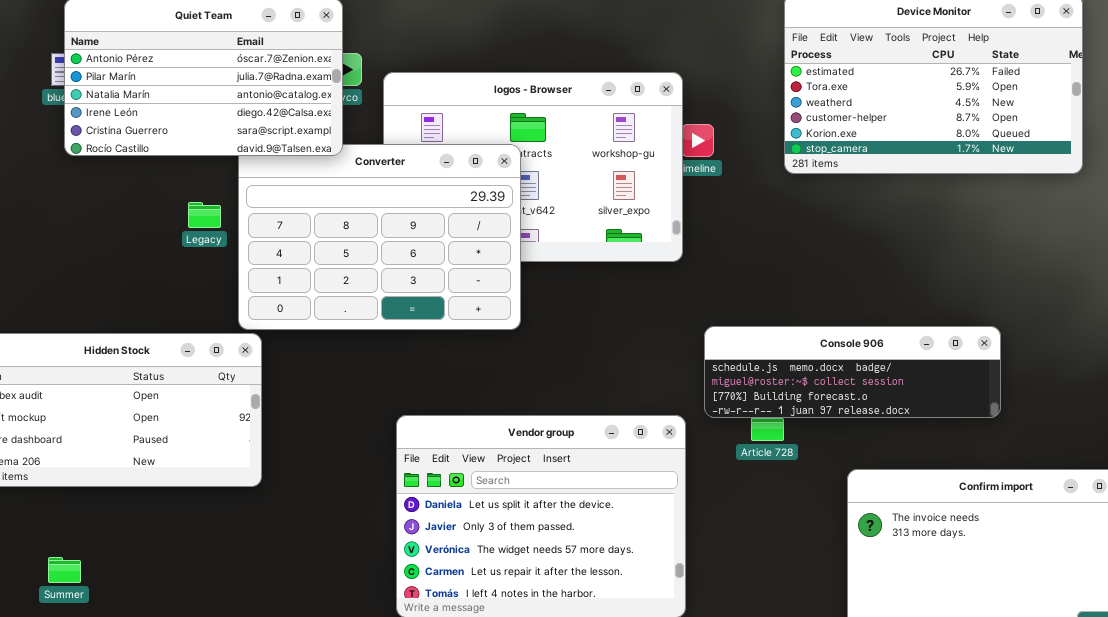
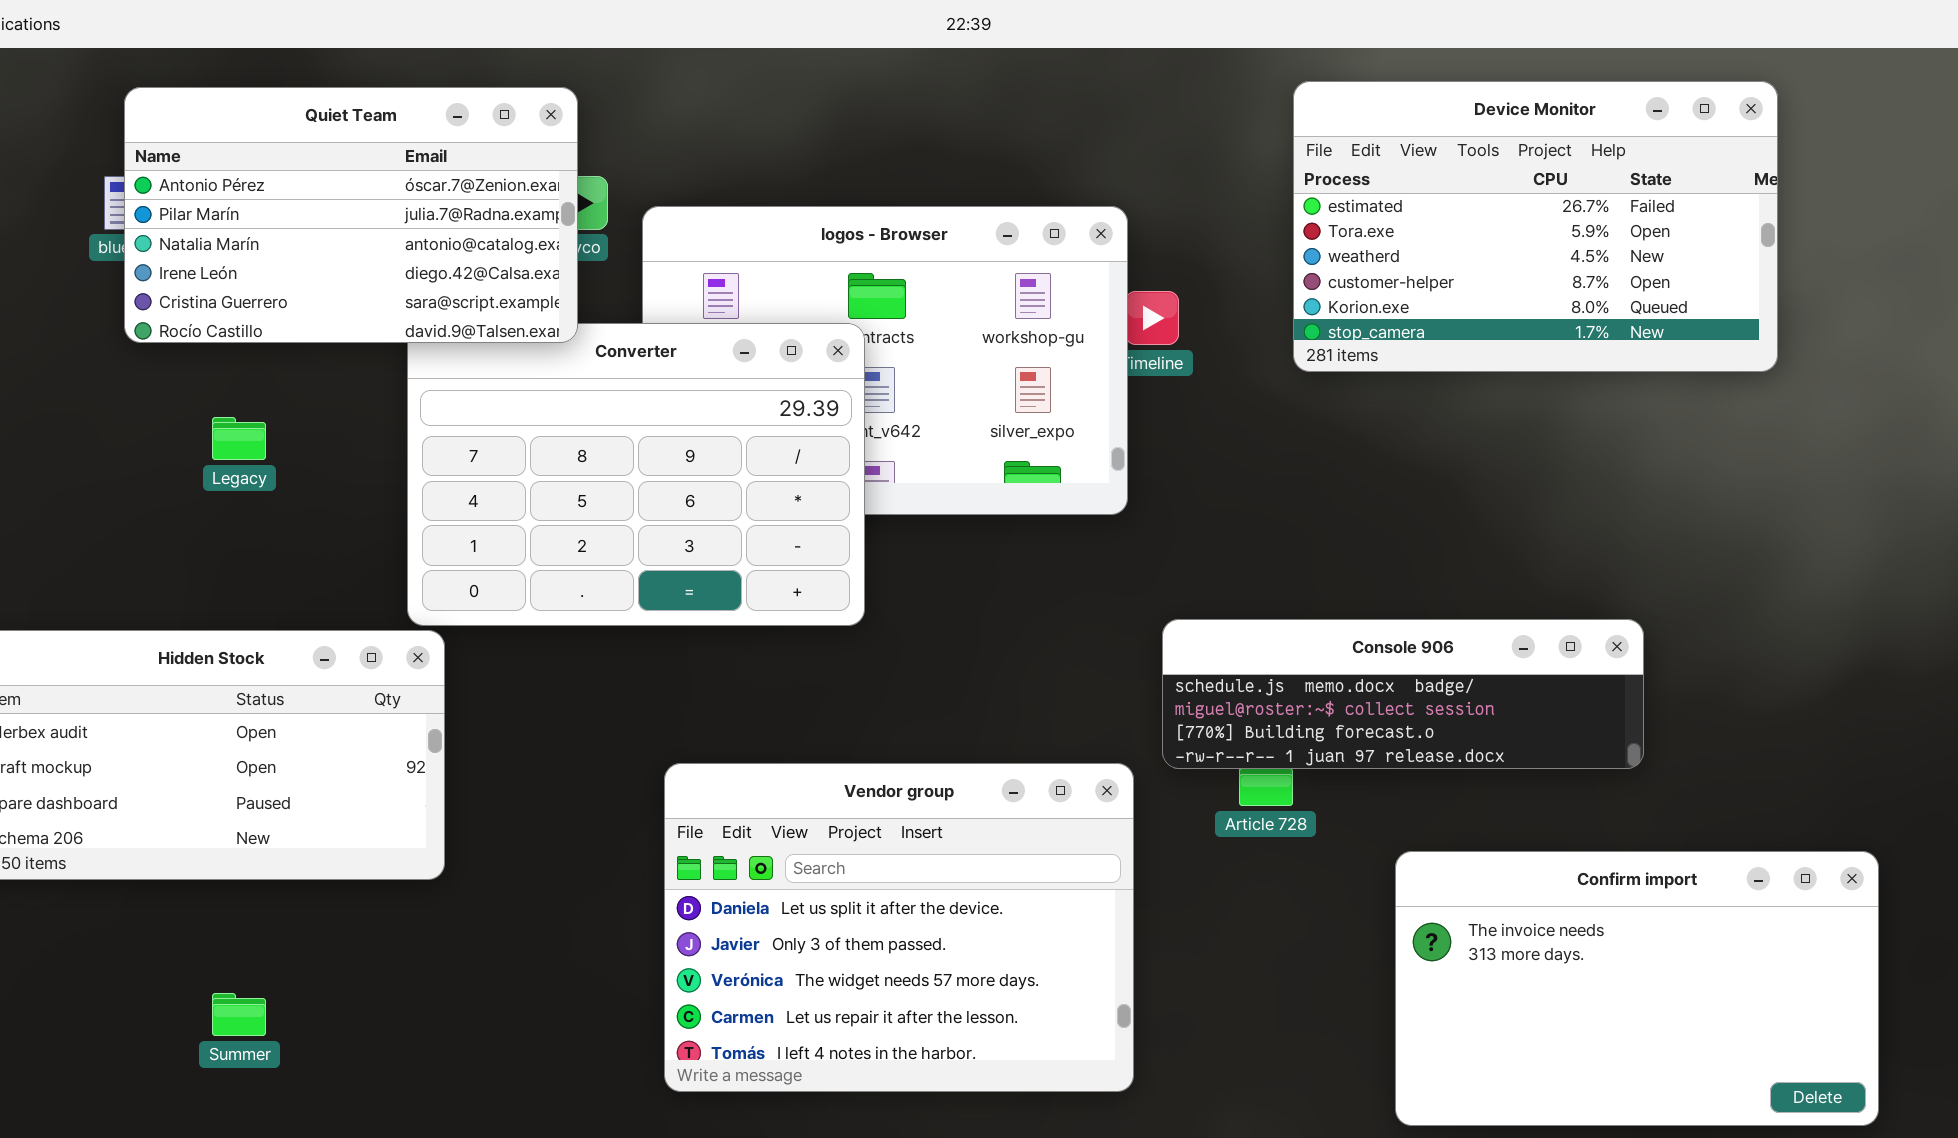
Legacy: [188,202,221,228] -> [212,417,266,460], moved
Summer: [48,557,81,583] -> [212,993,266,1036], moved

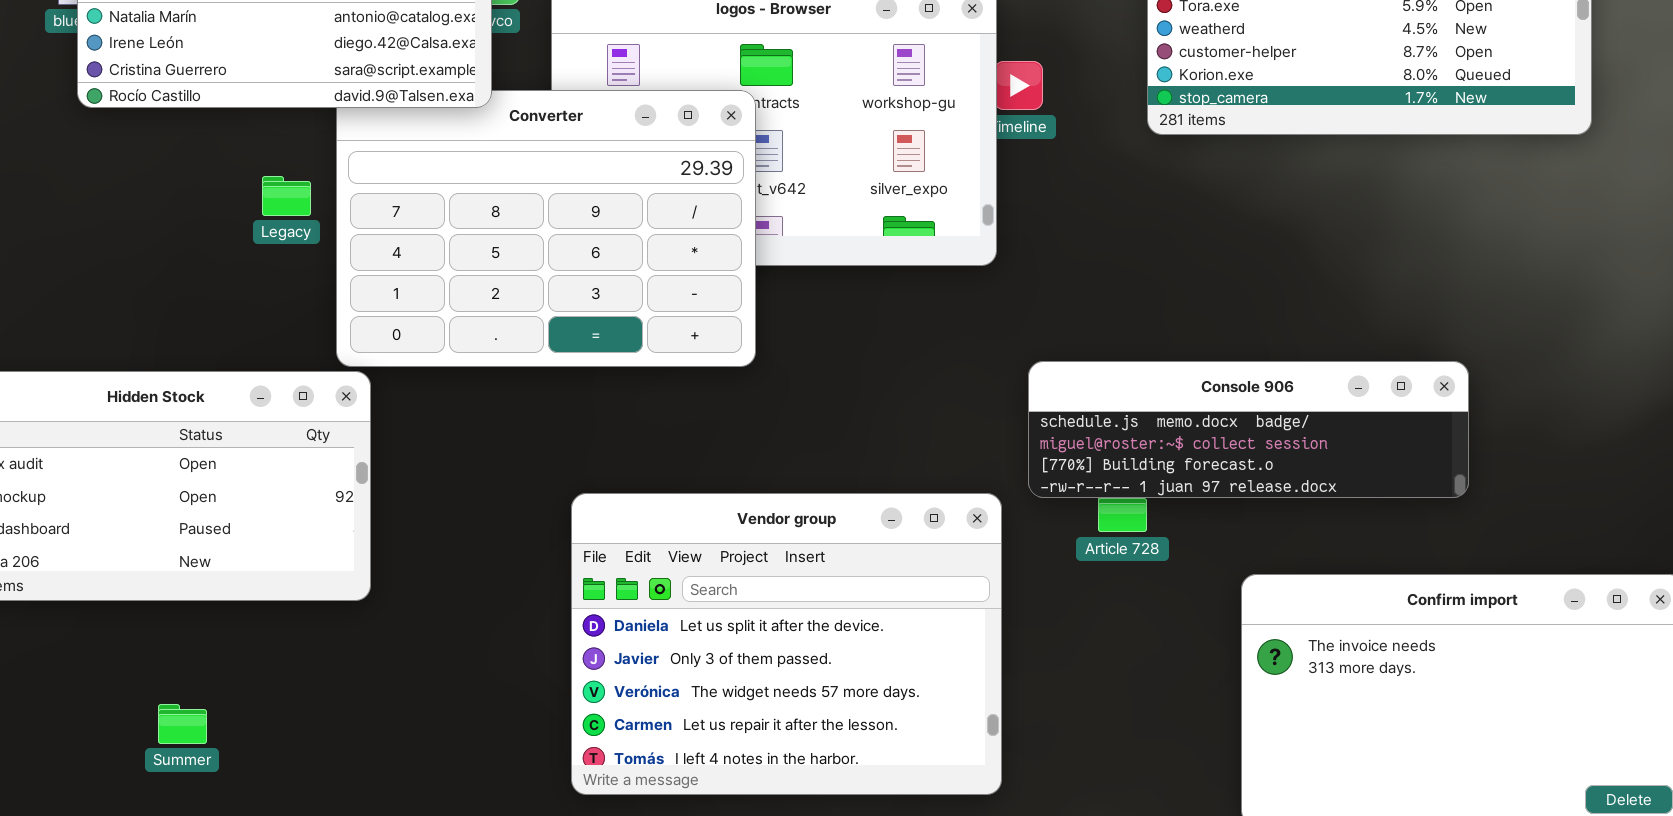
Legacy: [212,417,266,460] -> [262,176,311,216], moved

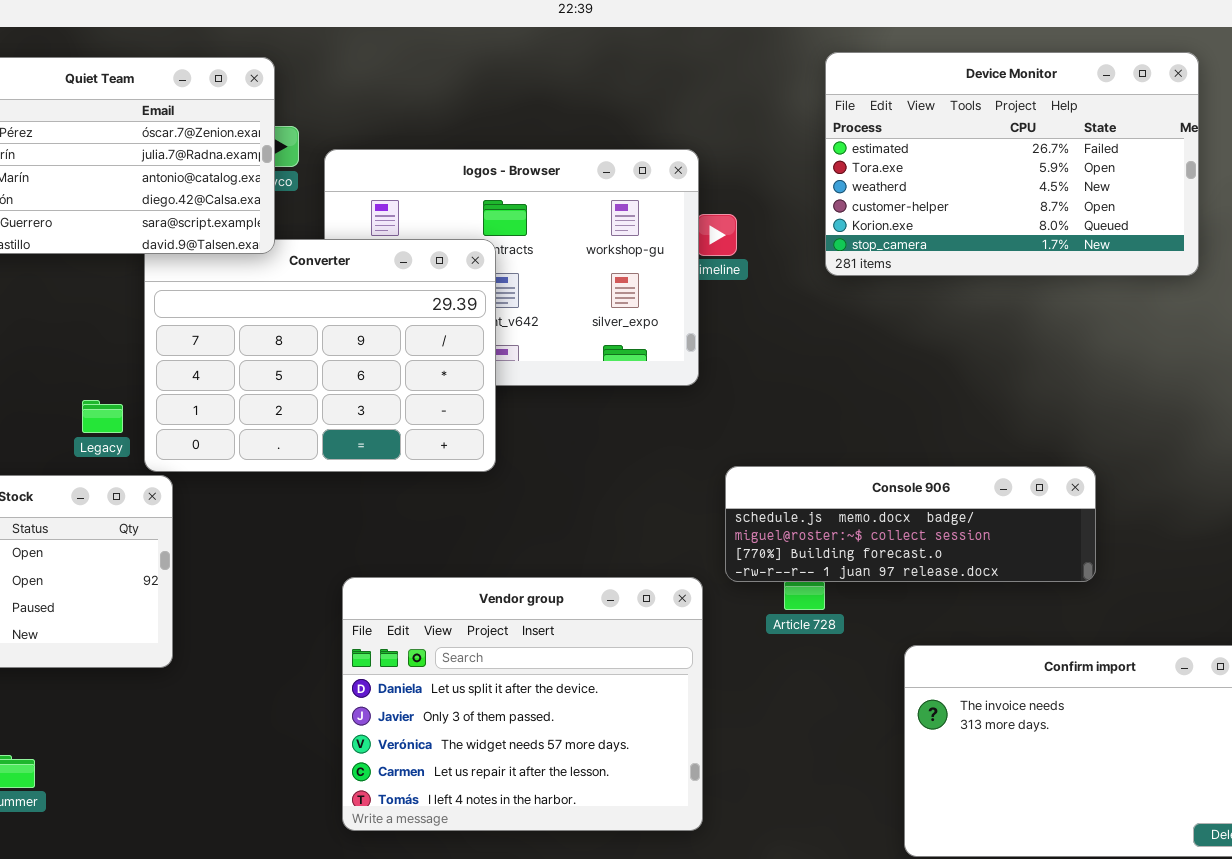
Legacy: [262,176,311,216] -> [82,400,123,433], moved

